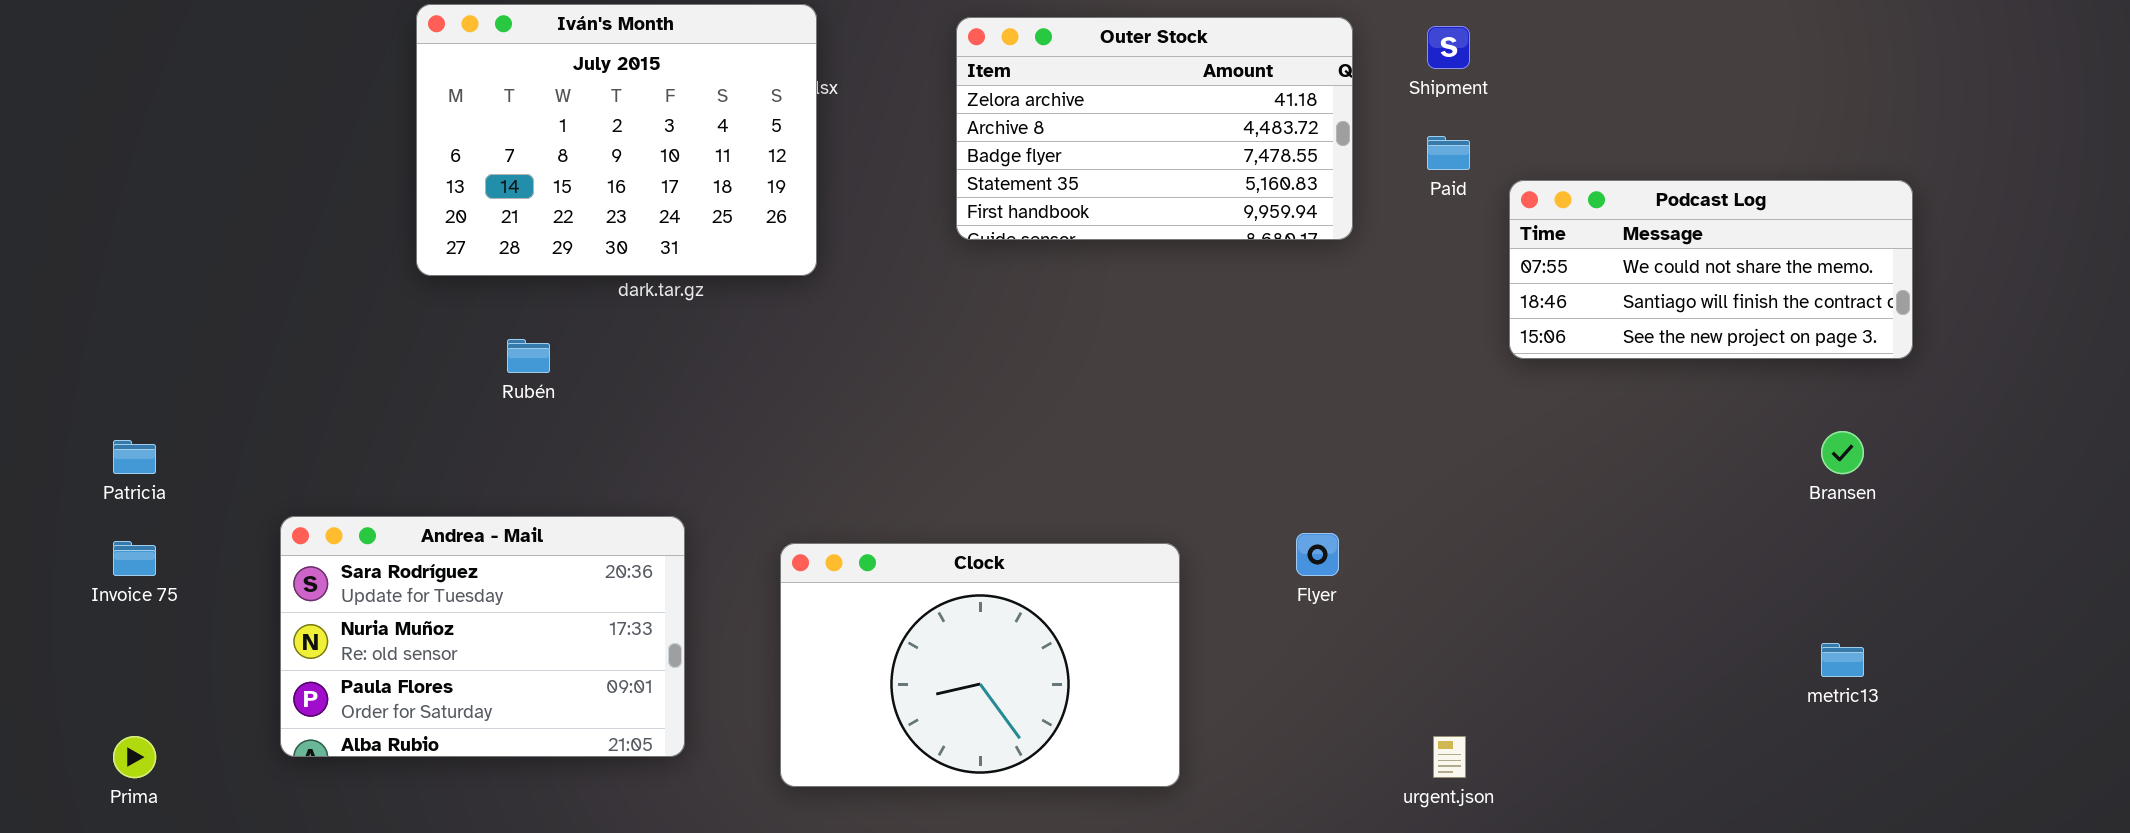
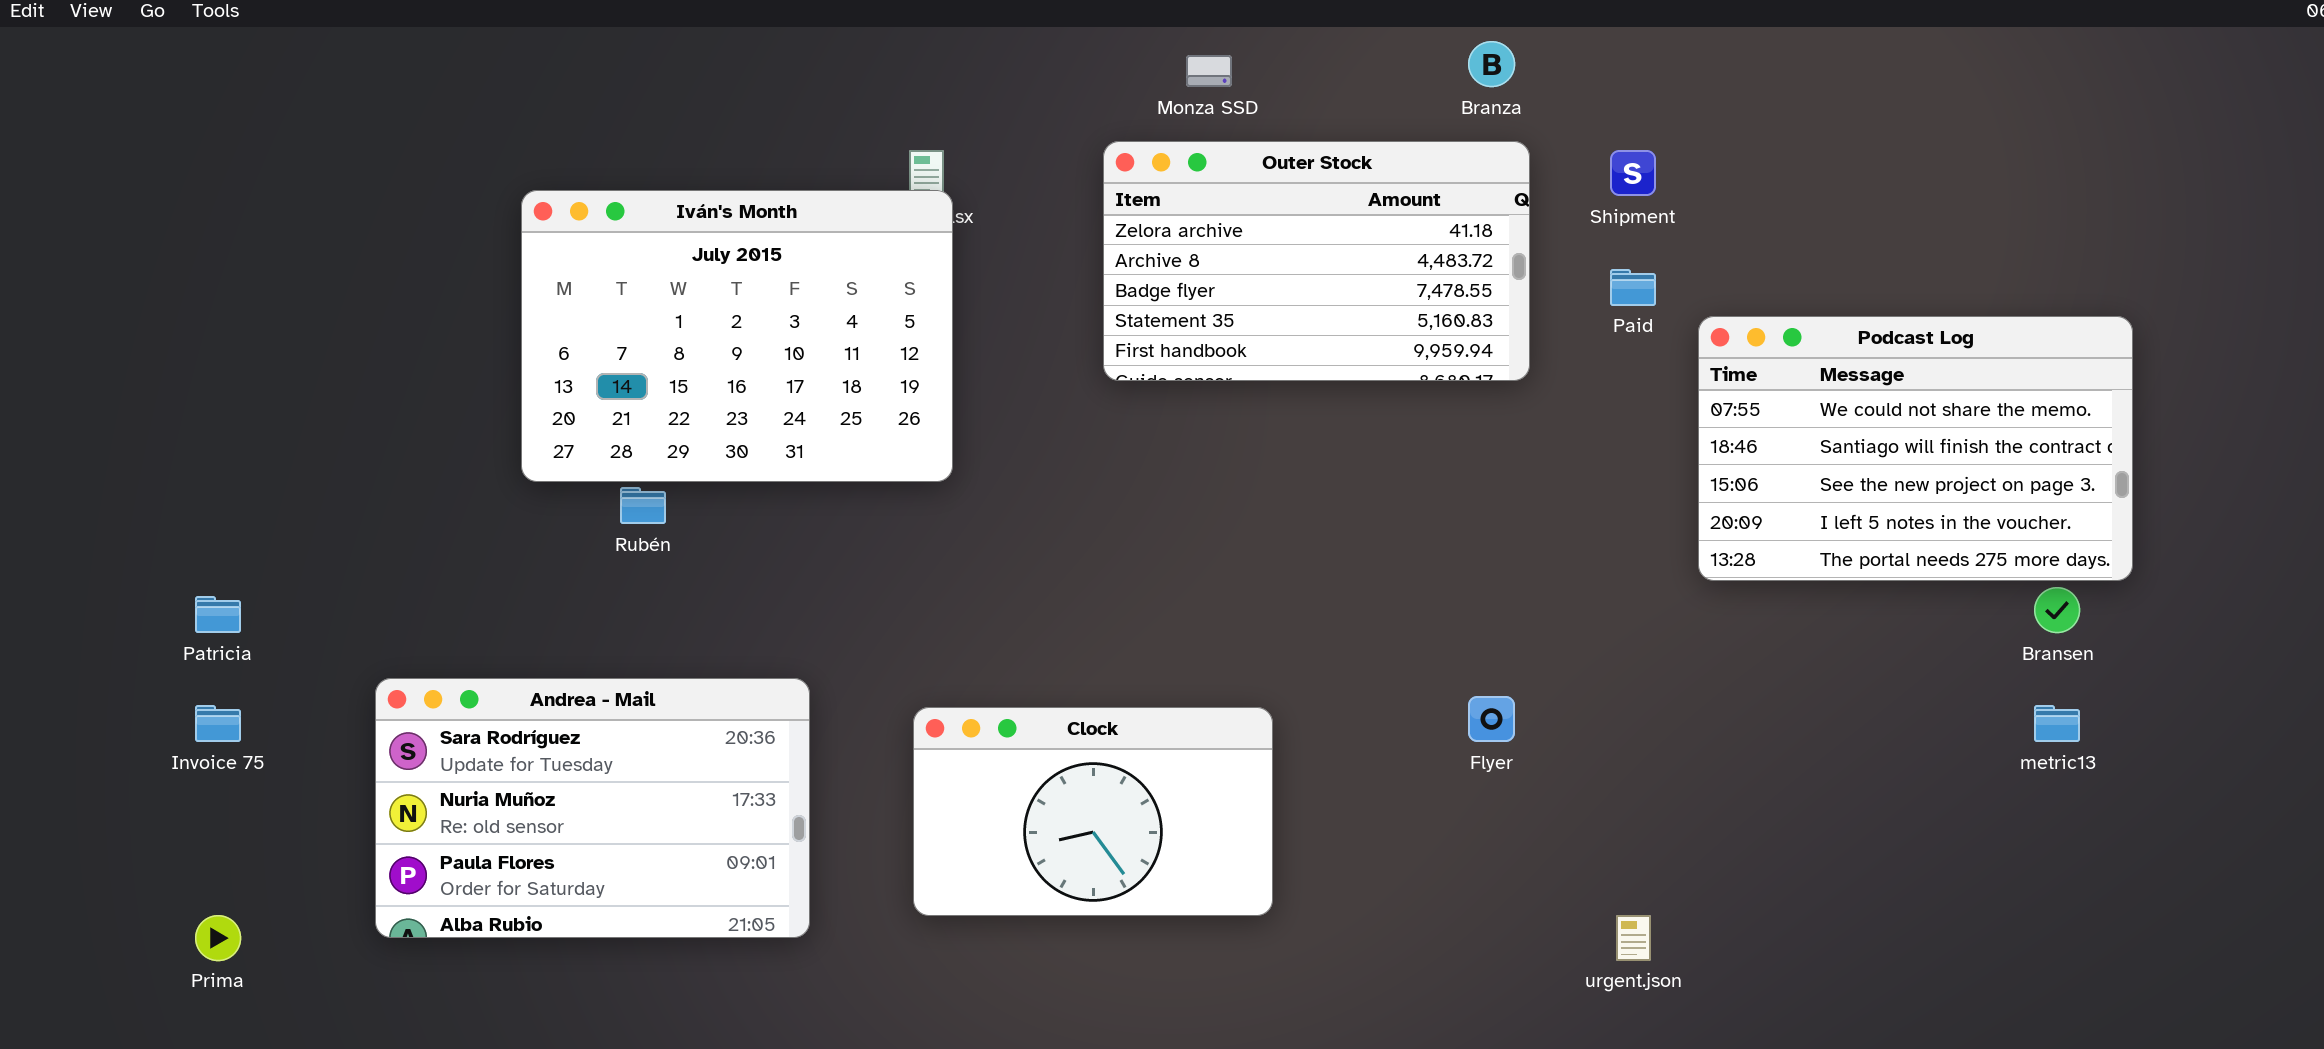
Iván's Month: [416,4,817,276] -> [521,190,953,482], moved
Podcast Log: [1509,180,1913,359] -> [1698,316,2133,581], resized
Clock: [780,543,1180,787] -> [913,707,1273,916], resized
metric13: [1821,643,1864,677] -> [2034,705,2080,742], moved

